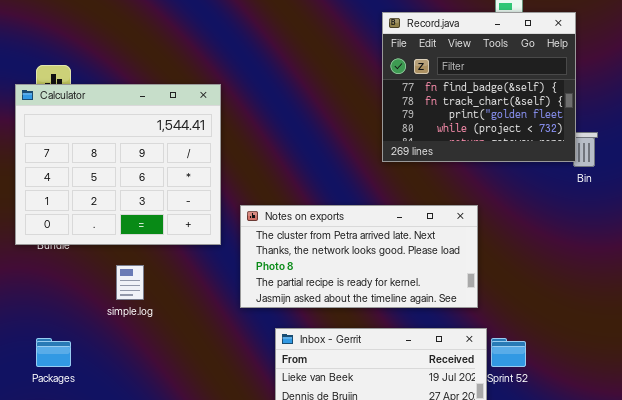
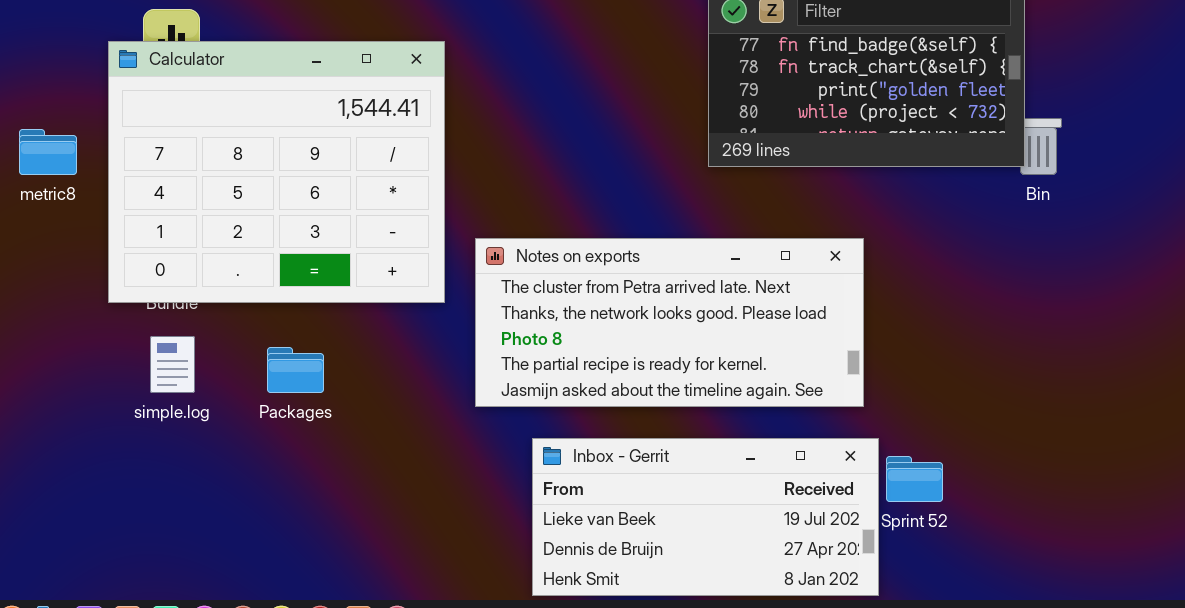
simple.log: [116,265,144,300] -> [150,336,195,393], moved
Packages: [36,338,71,367] -> [267,347,324,393], moved

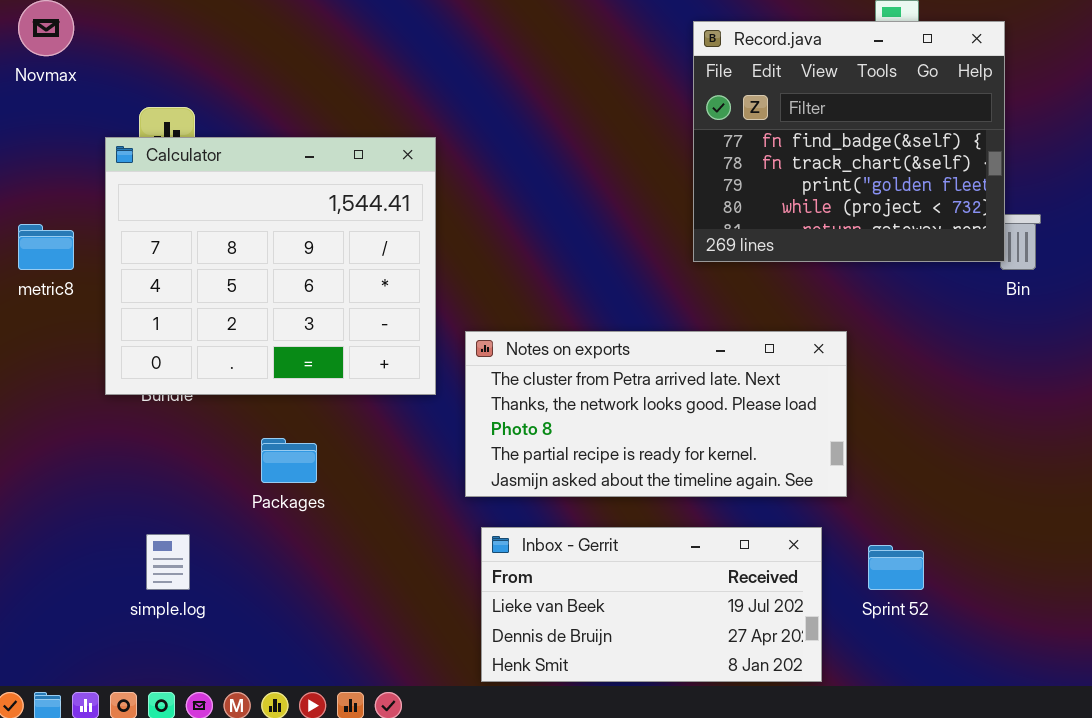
simple.log: [150,336,195,393] -> [146,534,190,590], moved
Inbox - Gerrit: [532,438,879,596] -> [481,527,822,682], moved

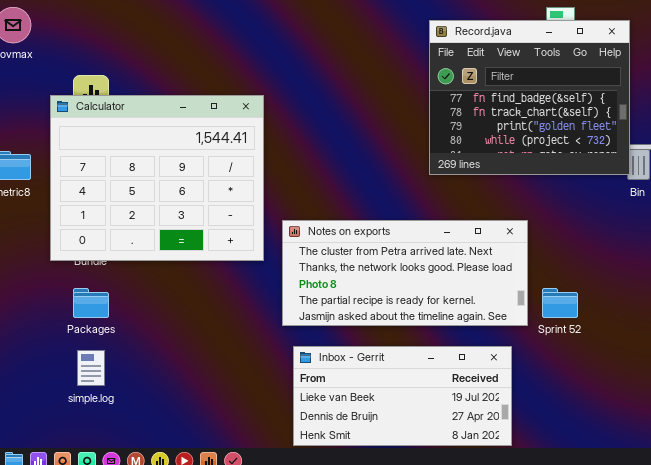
Packages: [261,438,317,483] -> [73,288,109,318], moved
Sprint 52: [868,545,924,590] -> [542,288,578,318], moved

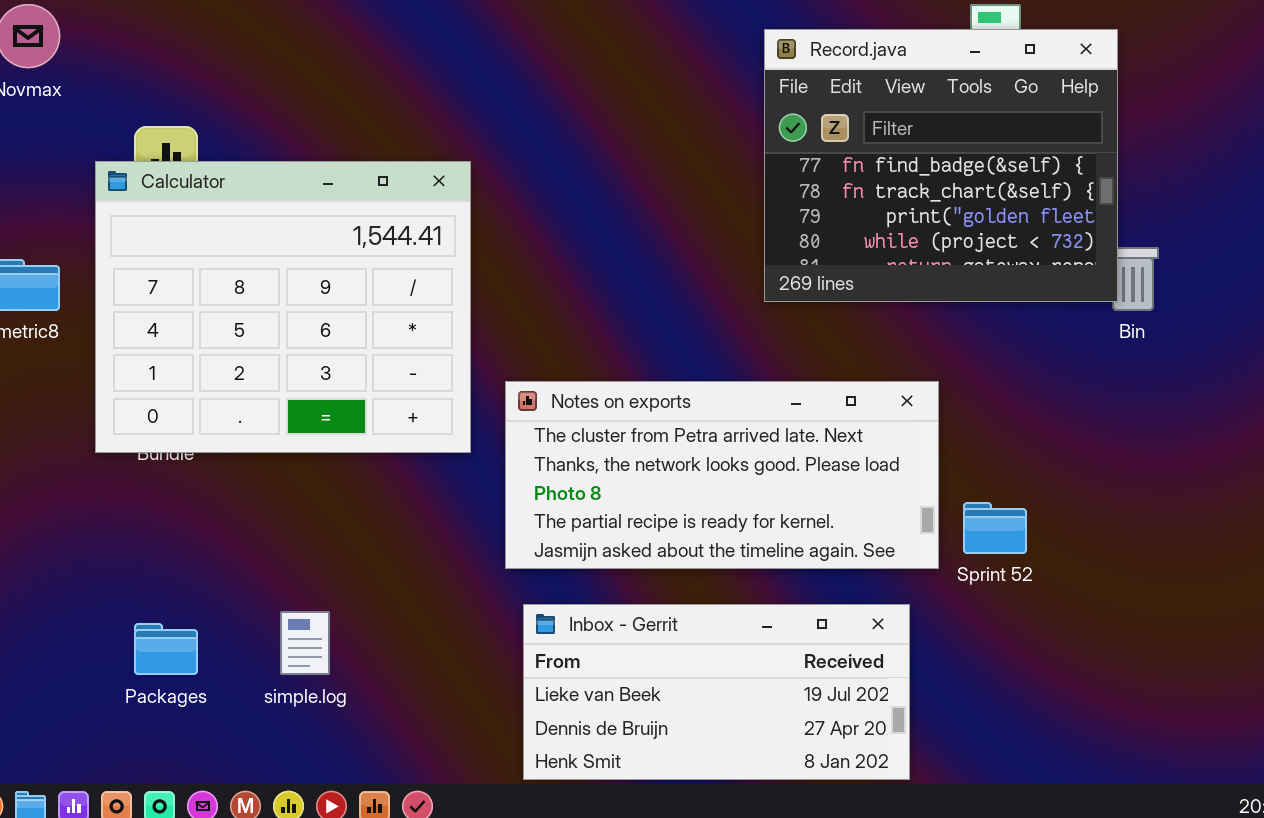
Packages: [73,288,109,318] -> [134,623,198,675], moved
simple.log: [77,350,105,386] -> [280,611,330,675], moved

